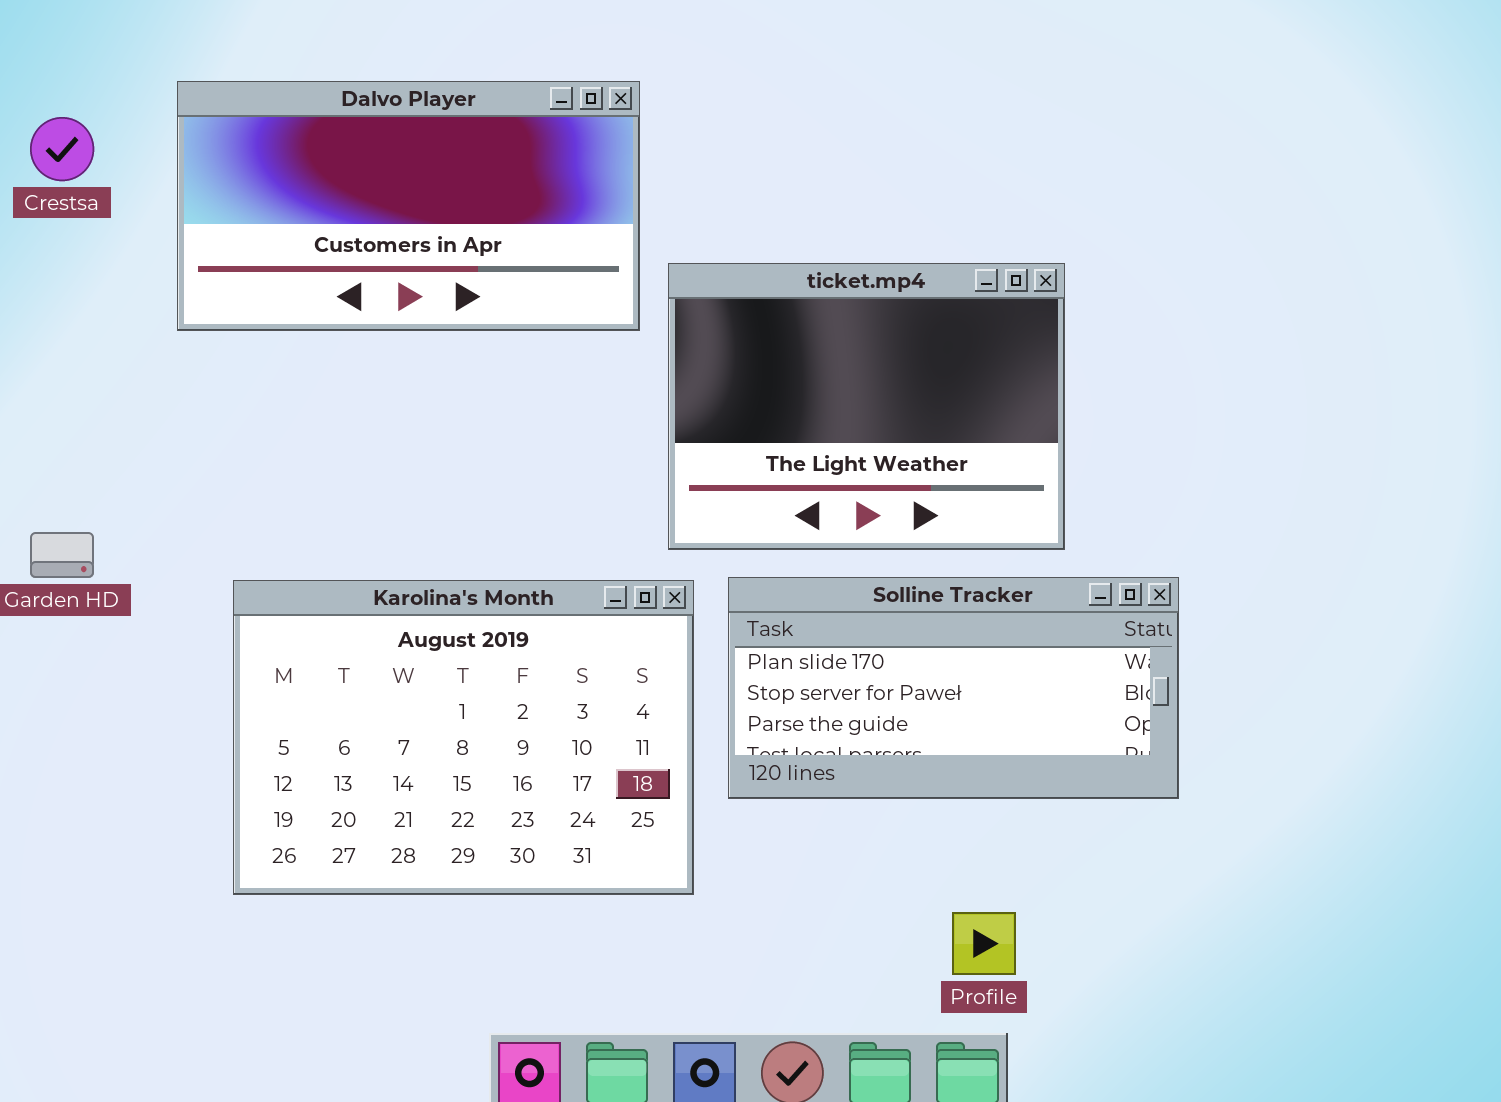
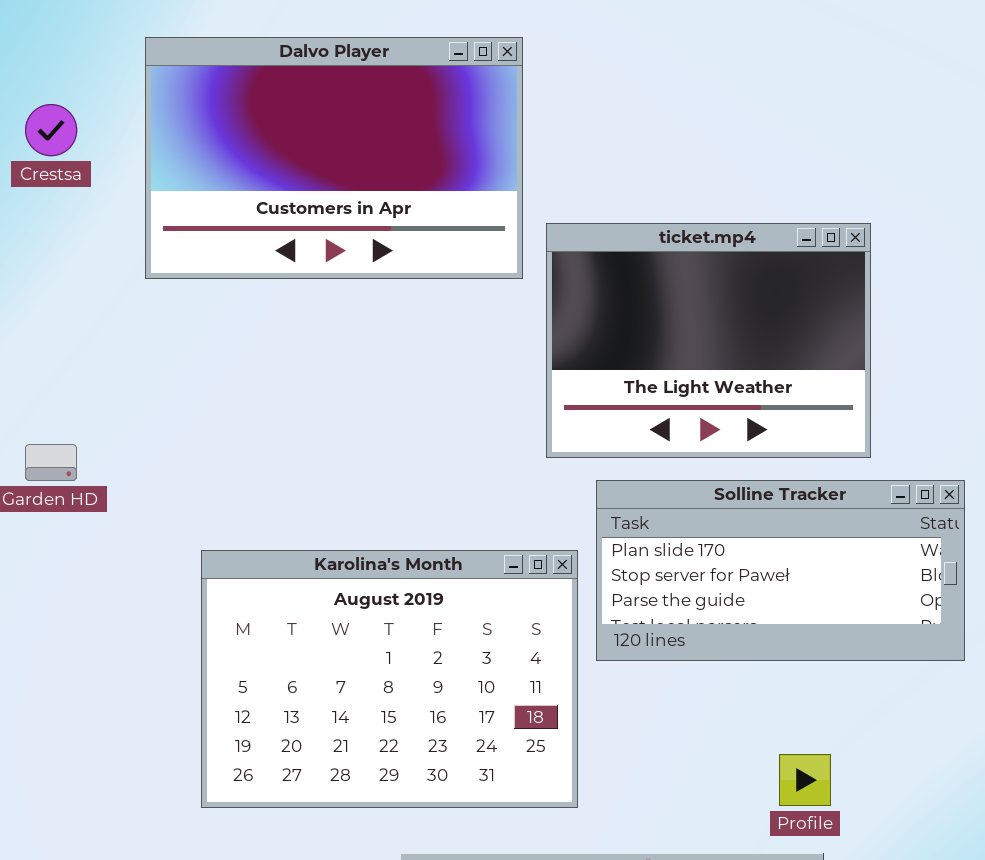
Dalvo Player: [177,81,640,331] -> [145,37,523,279], resized
Karolina's Month: [233,580,694,895] -> [201,550,578,808], moved

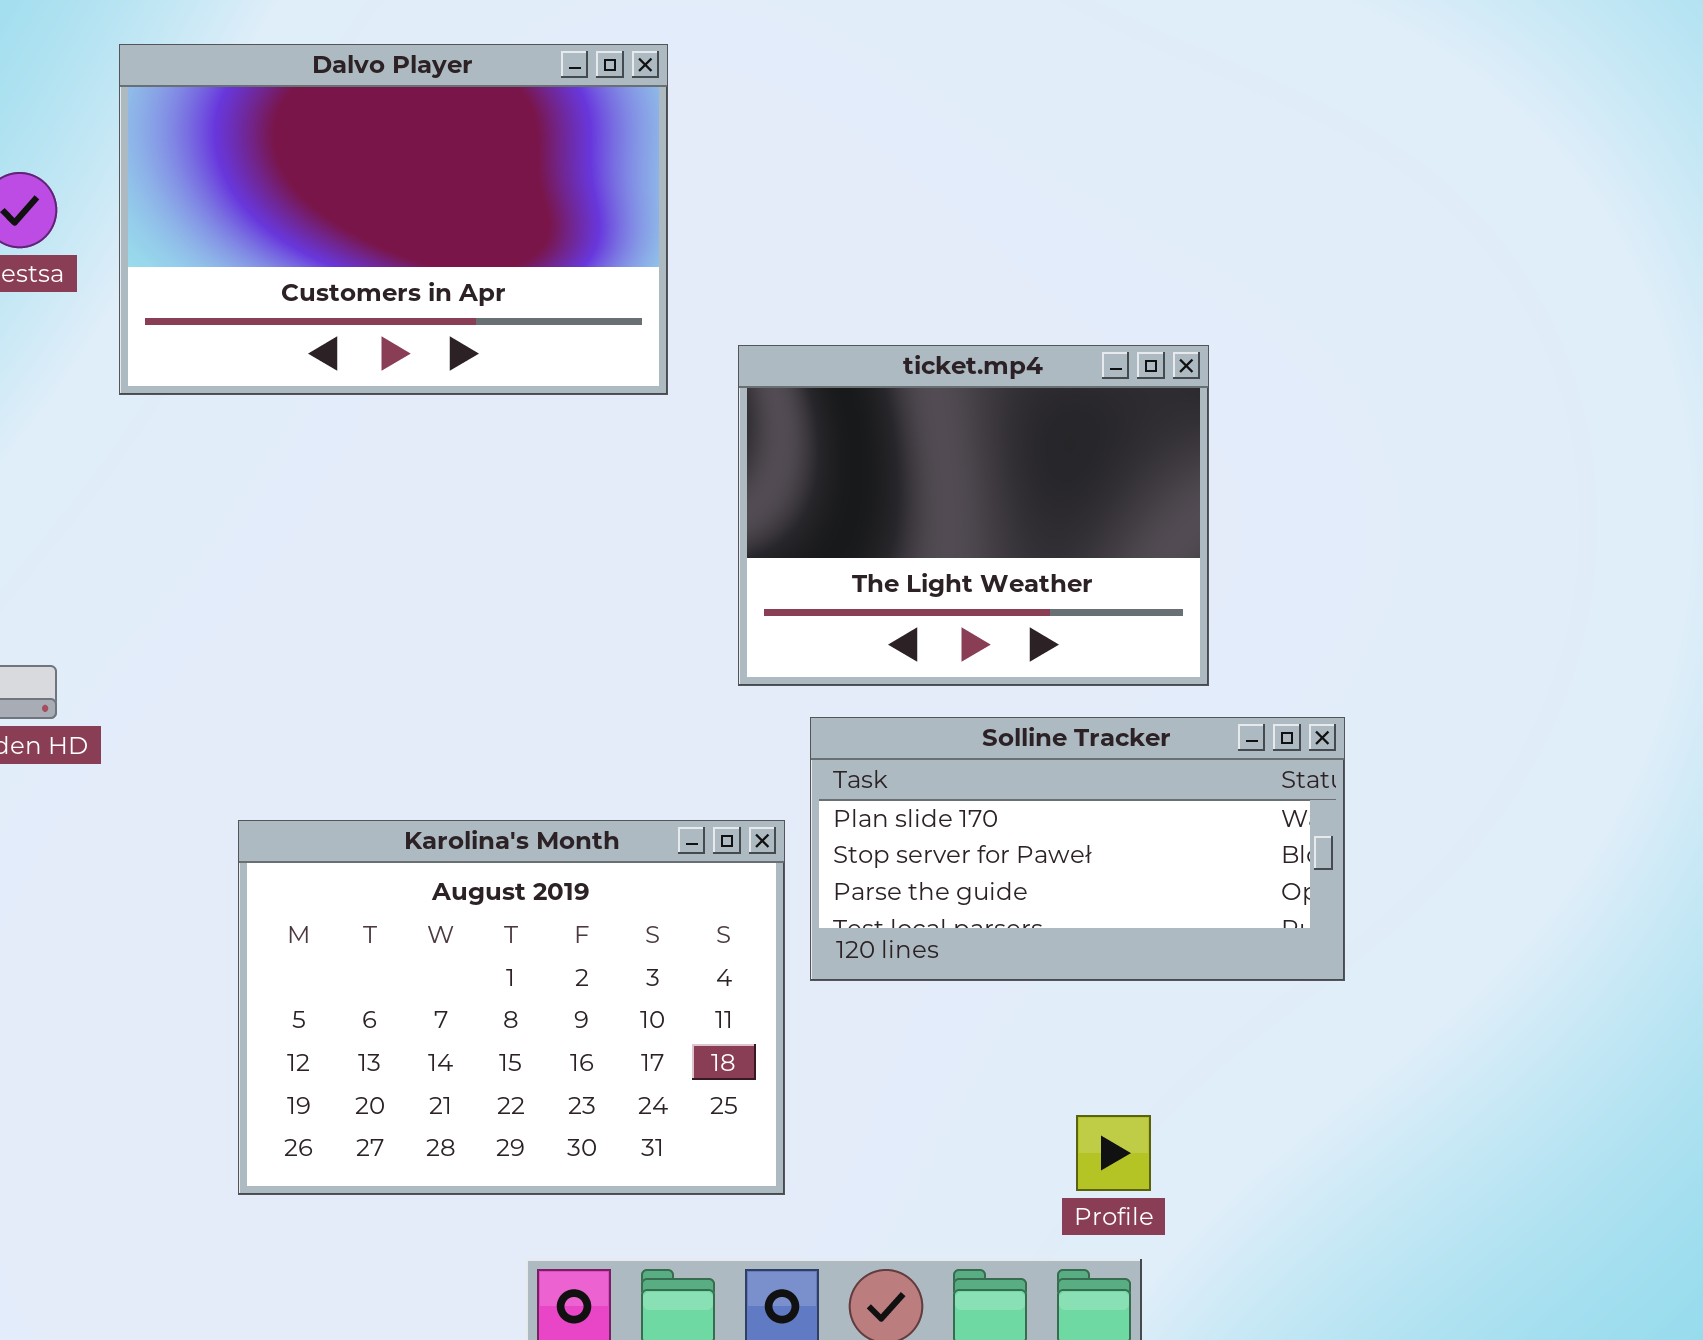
Dalvo Player: [145,37,523,279] -> [119,44,668,395], moved

